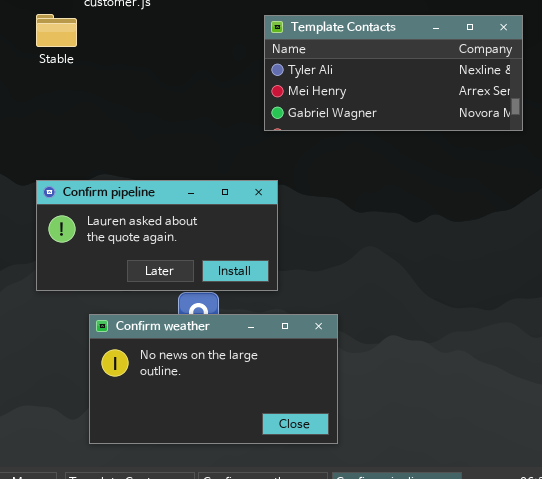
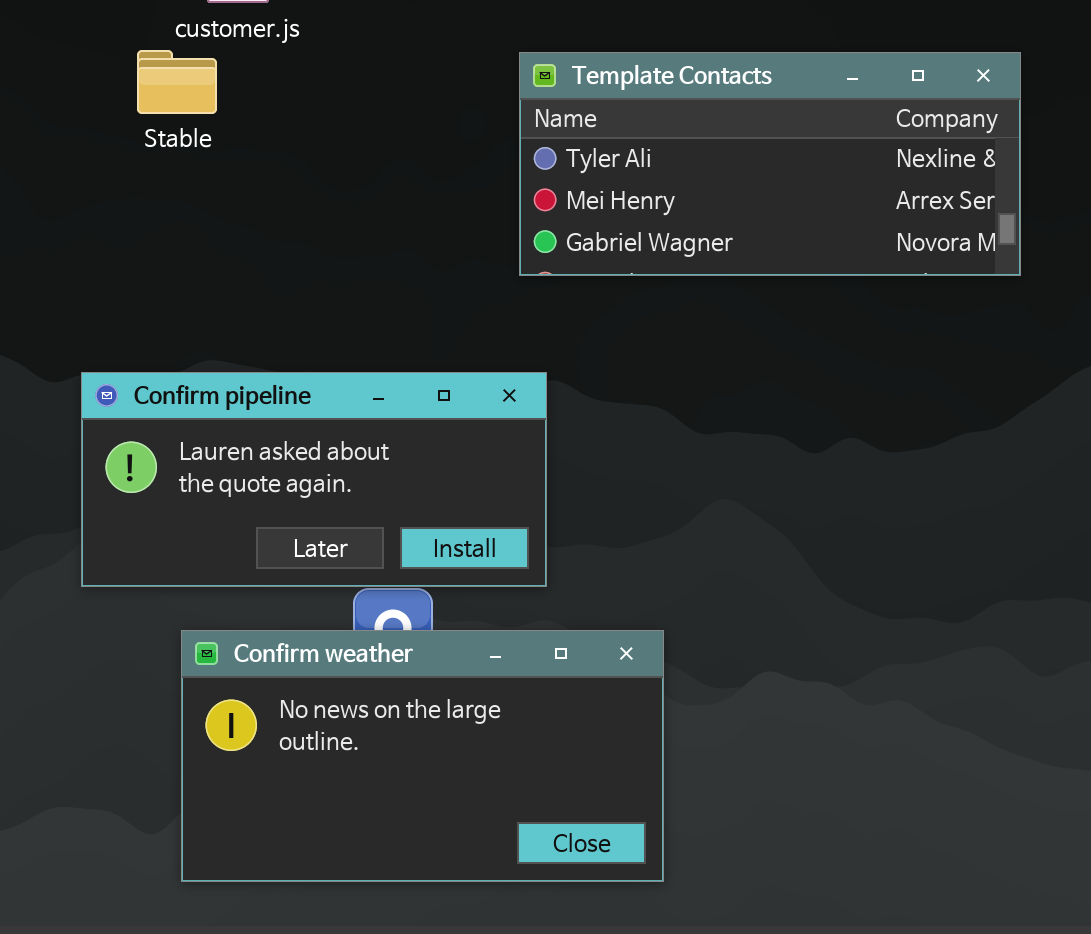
Stable: [36,14,77,47] -> [137,50,217,114], moved

